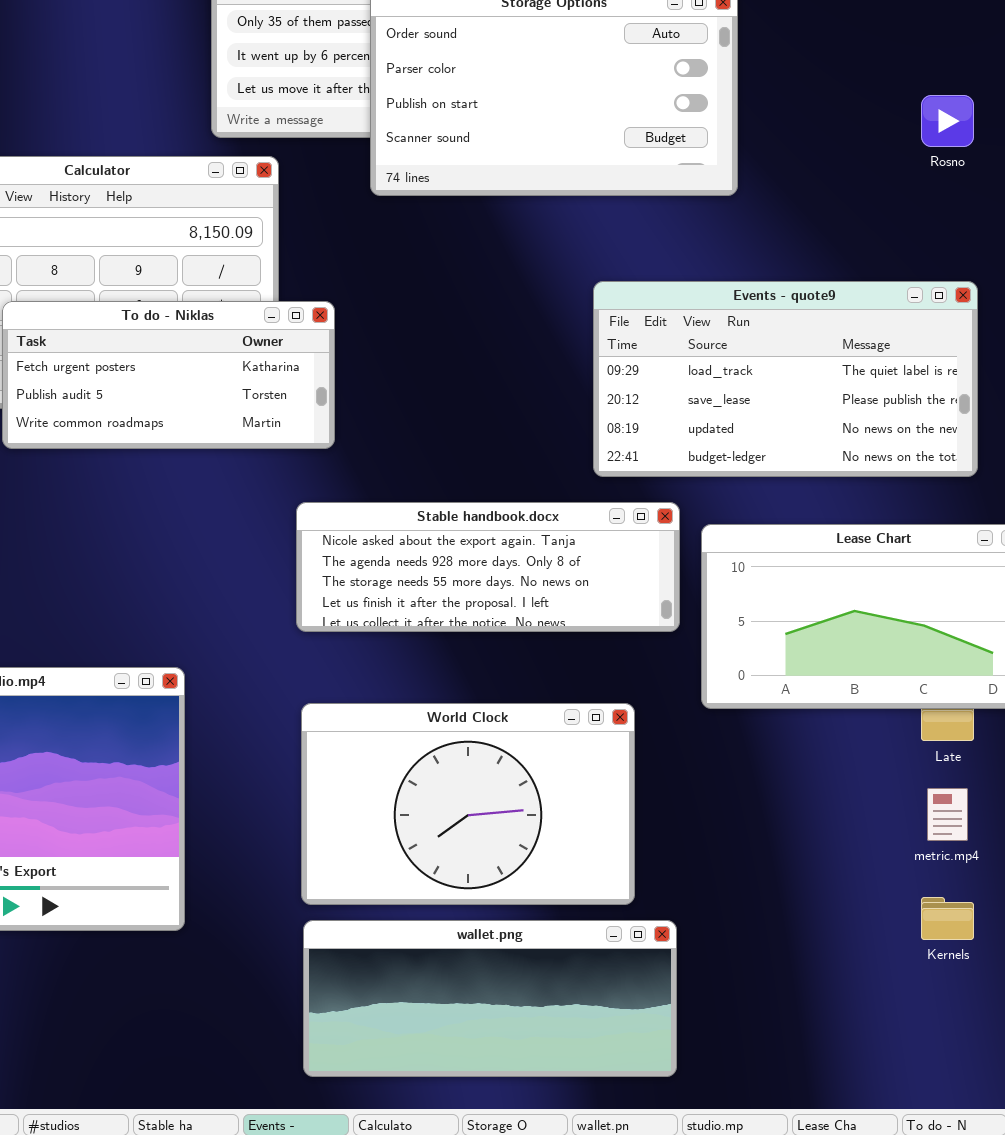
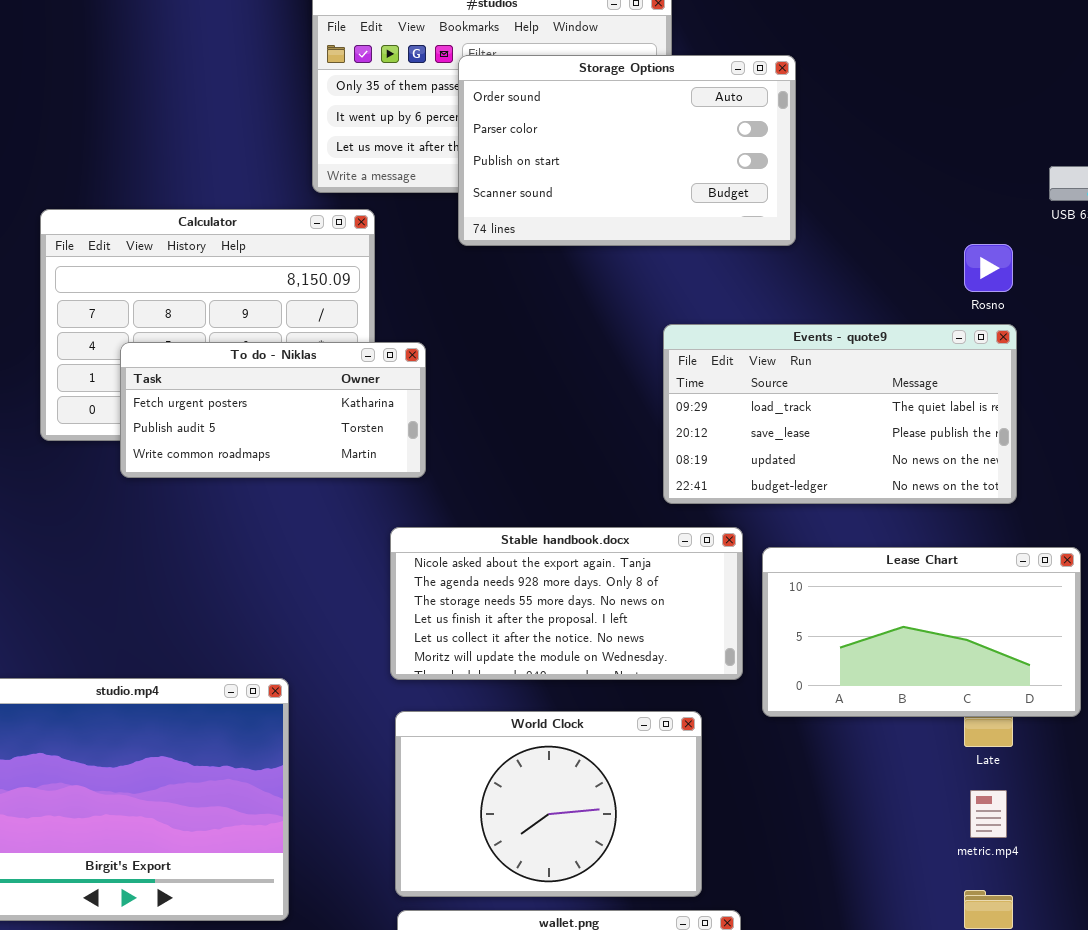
Rosno: [921,95,974,147] -> [964,244,1013,292], moved
Stable handbook.docx: [296,502,680,632] -> [390,527,743,680], resized

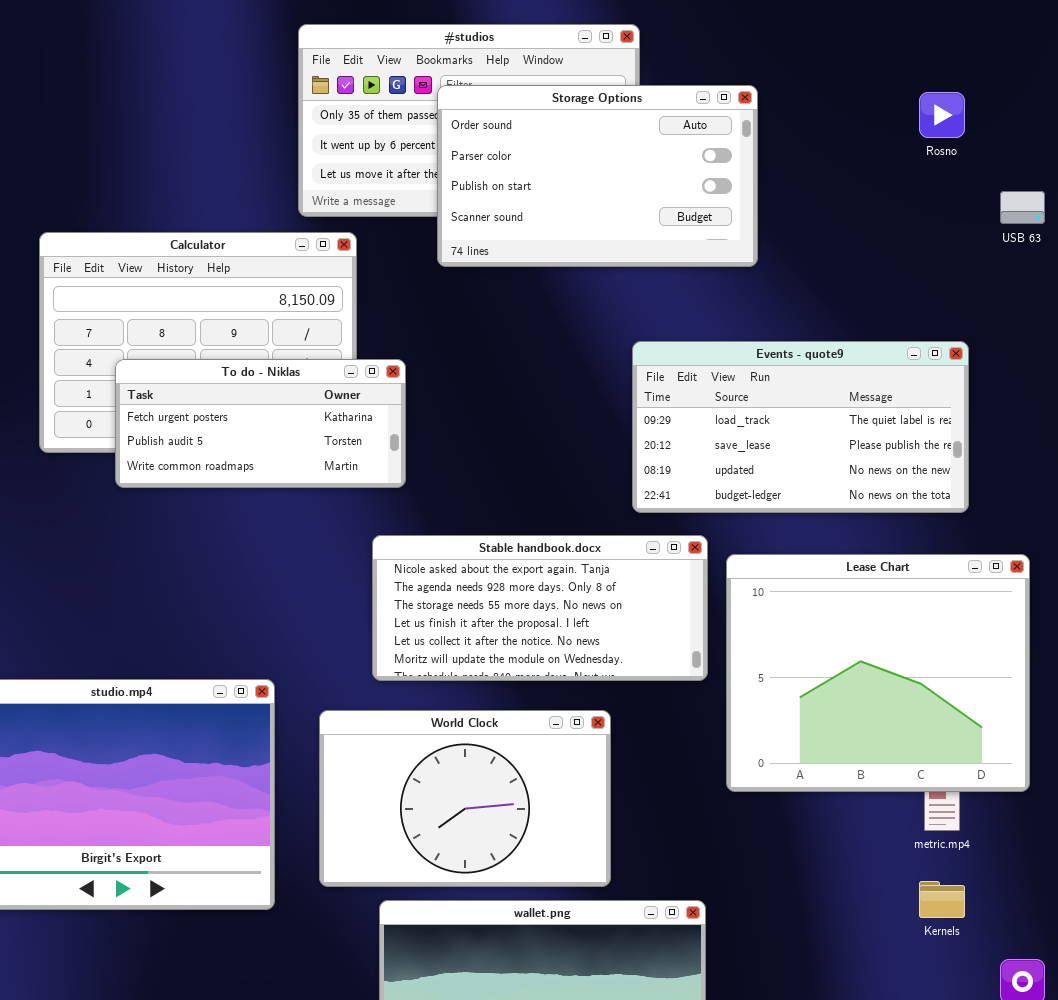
Rosno: [964,244,1013,292] -> [919,92,965,138], moved
Lease Chart: [762,547,1081,717] -> [726,554,1030,792], resized
World Clock: [395,711,702,897] -> [319,710,611,887], moved

